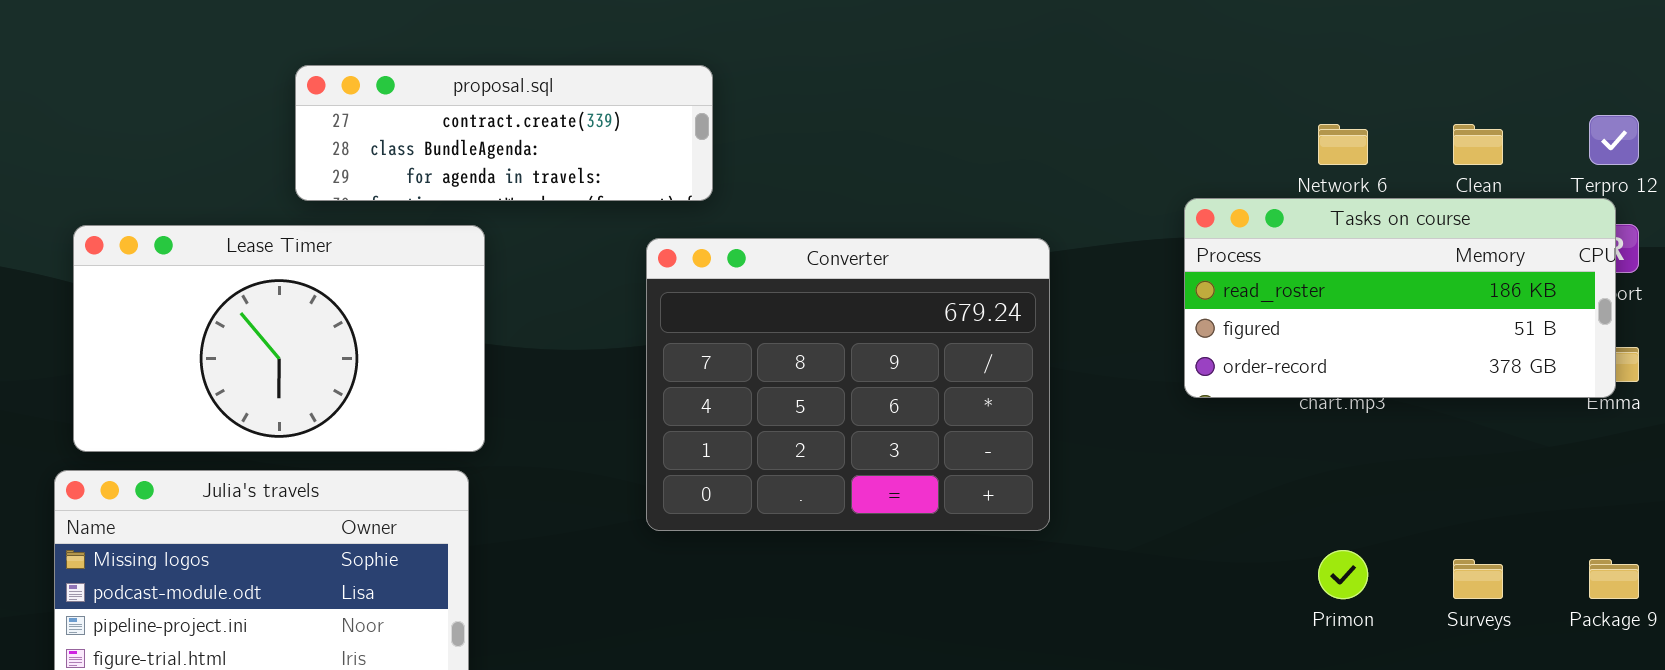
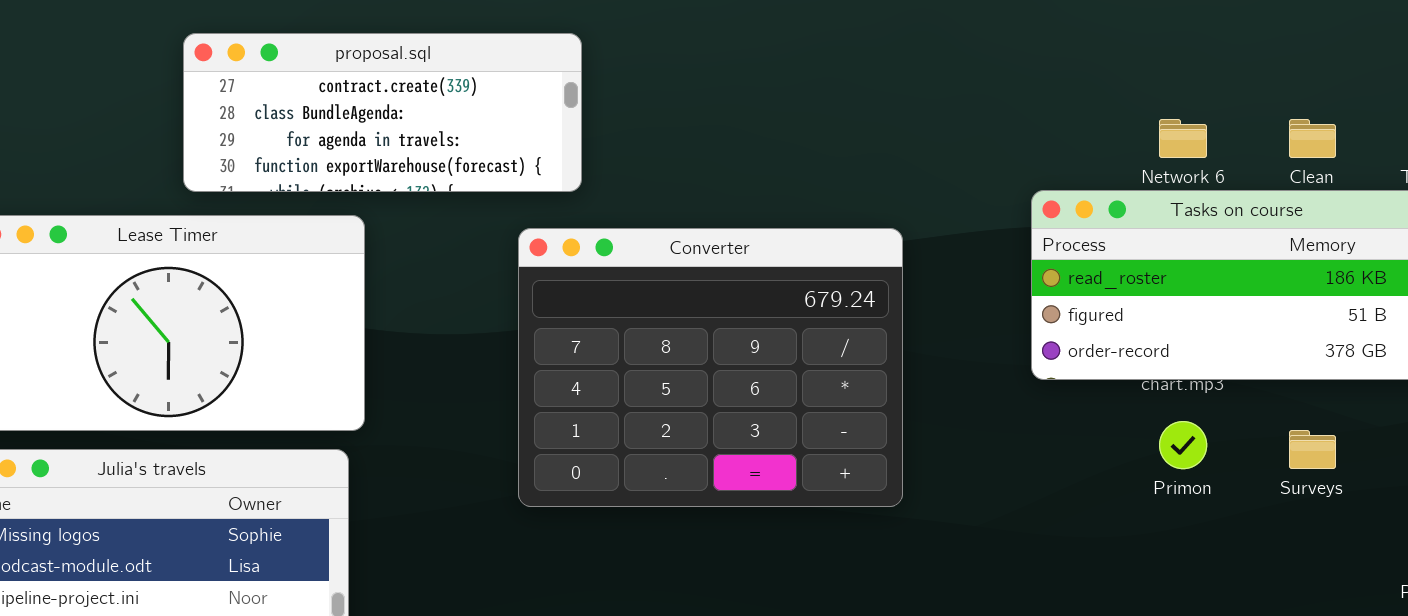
proposal.sql: [295,65,713,201] -> [183,33,582,192], resized
Primon: [1318,550,1368,599] -> [1159,421,1207,469], moved
Surveys: [1453,559,1503,599] -> [1289,430,1336,469], moved

